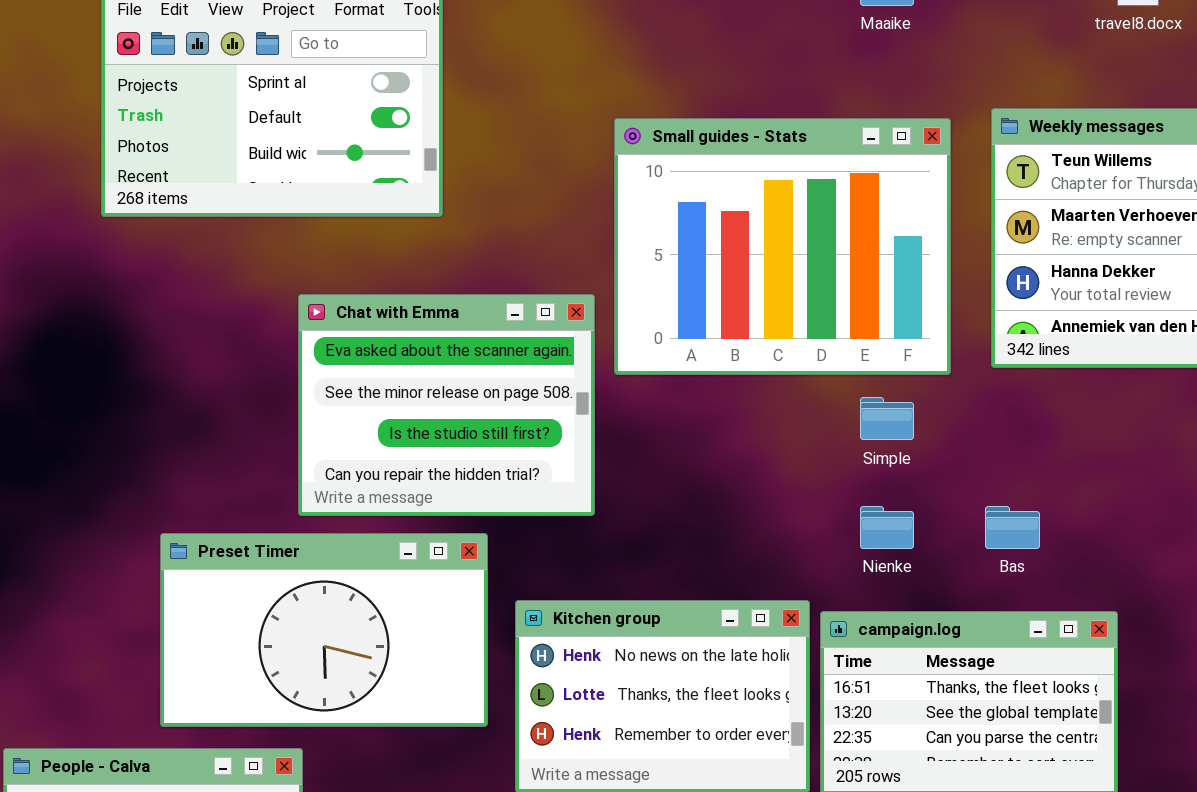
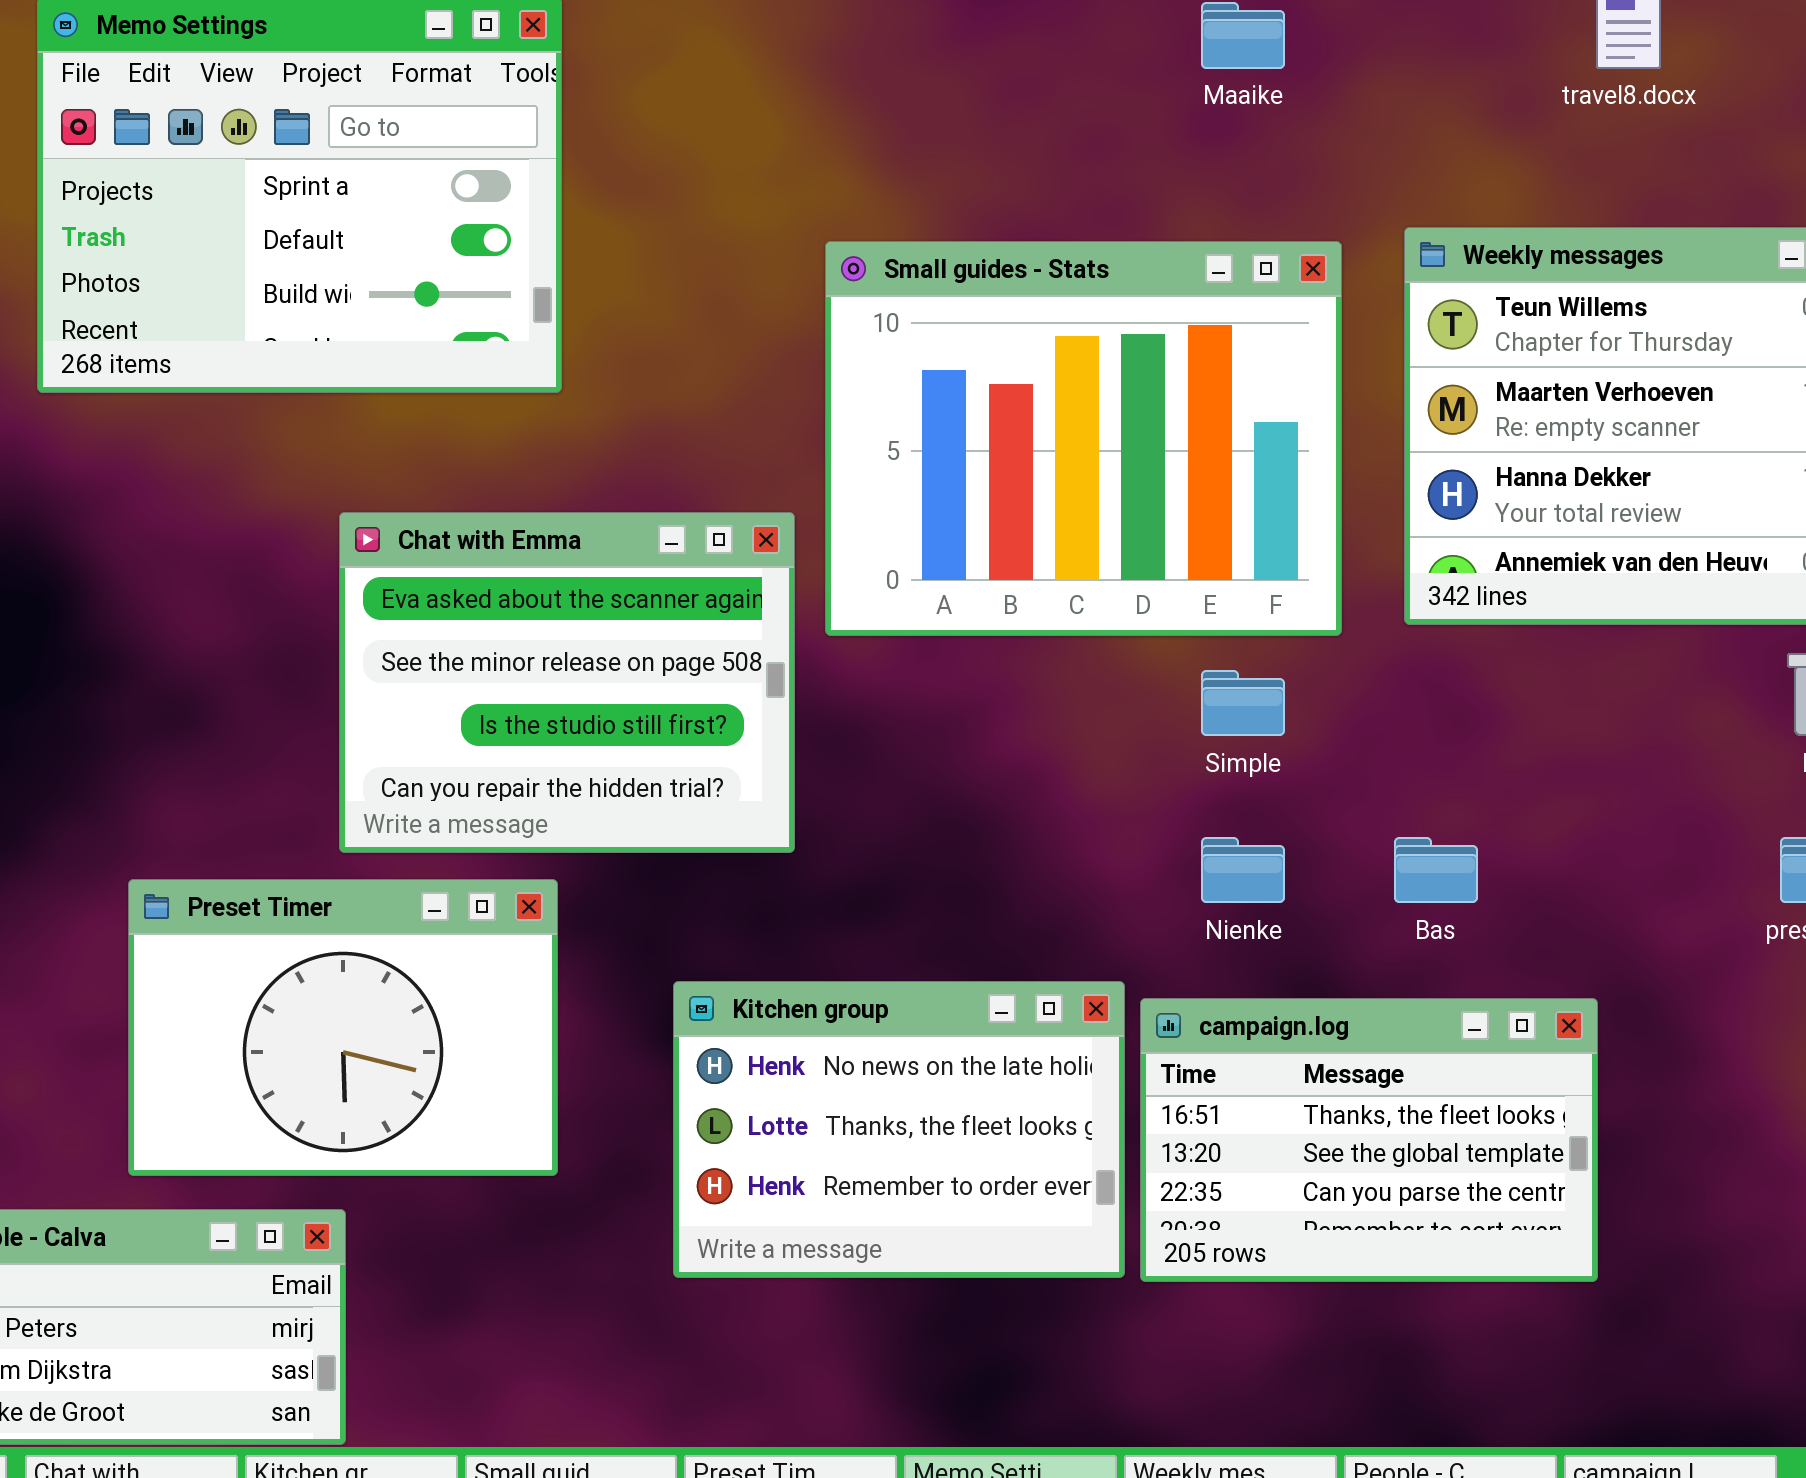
Preset Timer: [160,533,488,727] -> [128,879,558,1176], resized

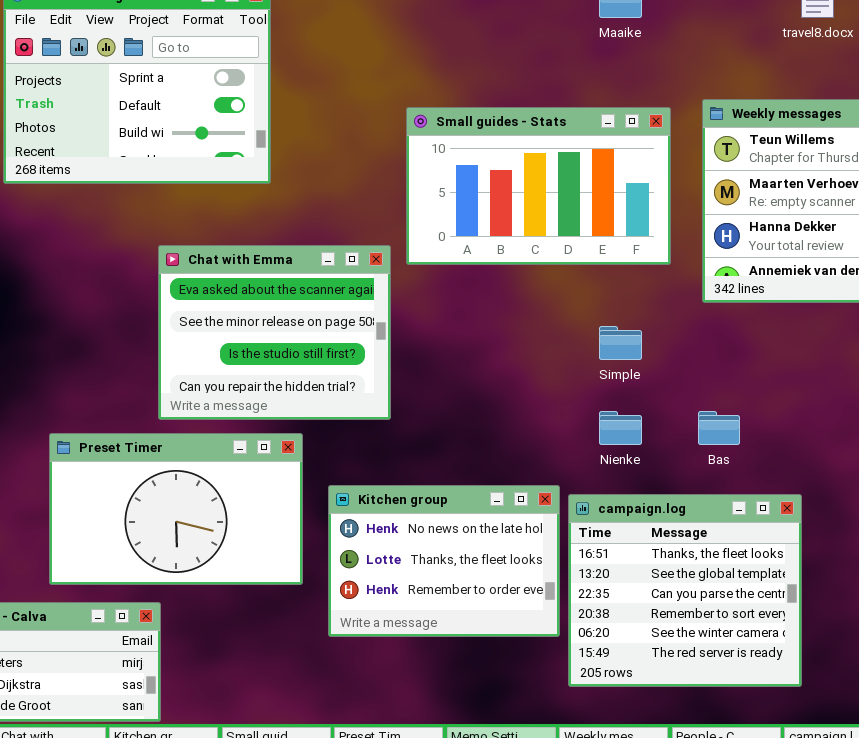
Small guides - Stats: [825,241,1342,636] -> [406,107,671,265], resized
Preset Timer: [128,879,558,1176] -> [49,433,303,585], resized
campaign.log: [1140,998,1598,1282] -> [568,494,802,687], resized

